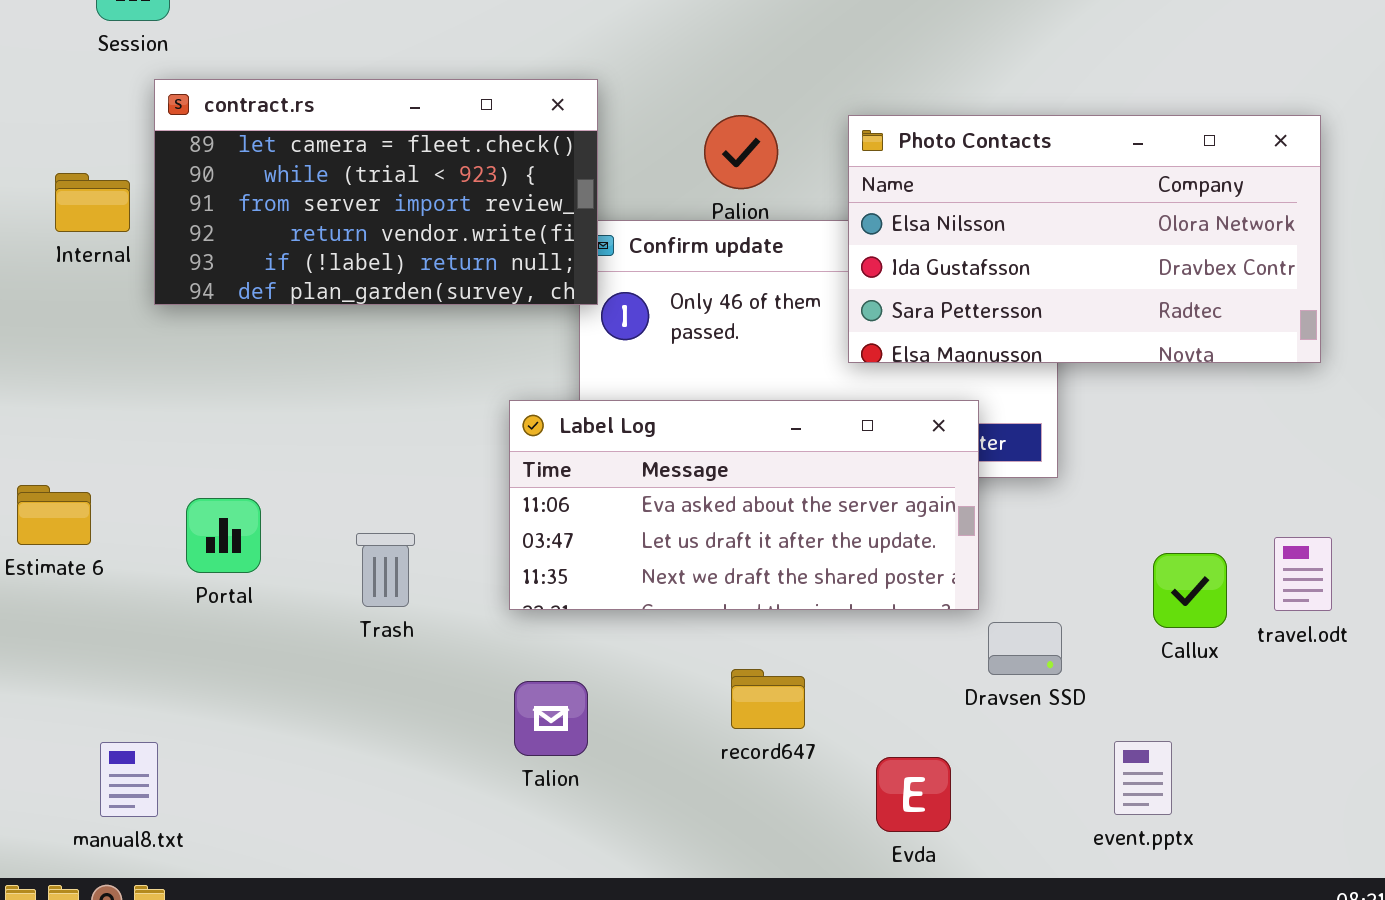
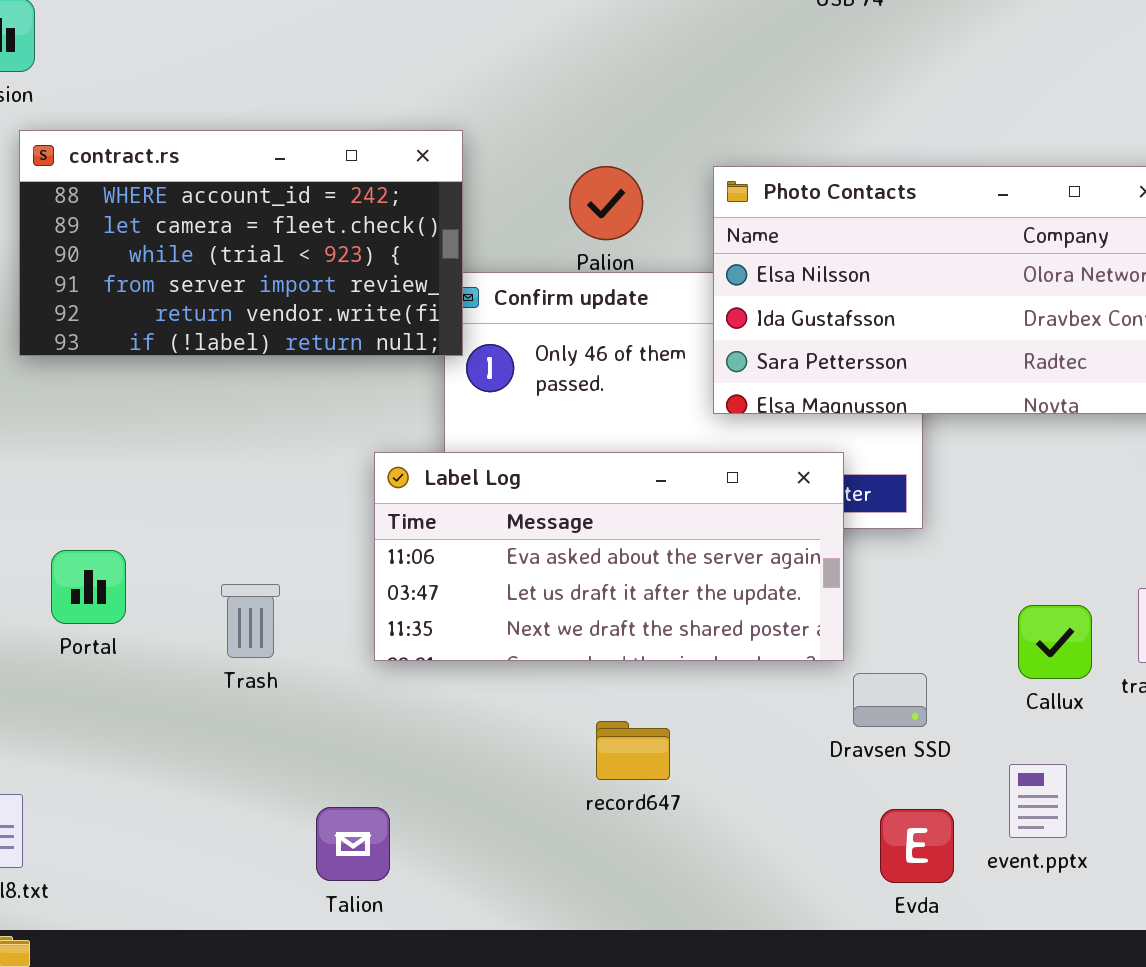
contract.rs: [154,79,598,305] -> [19,130,463,356], scrolled up 1 row
Talion: [514,681,588,756] -> [316,807,390,881], moved
event.pptx: [1114,741,1172,815] -> [1009,764,1067,838], moved
Evda: [876,757,951,832] -> [880,809,954,883], moved

